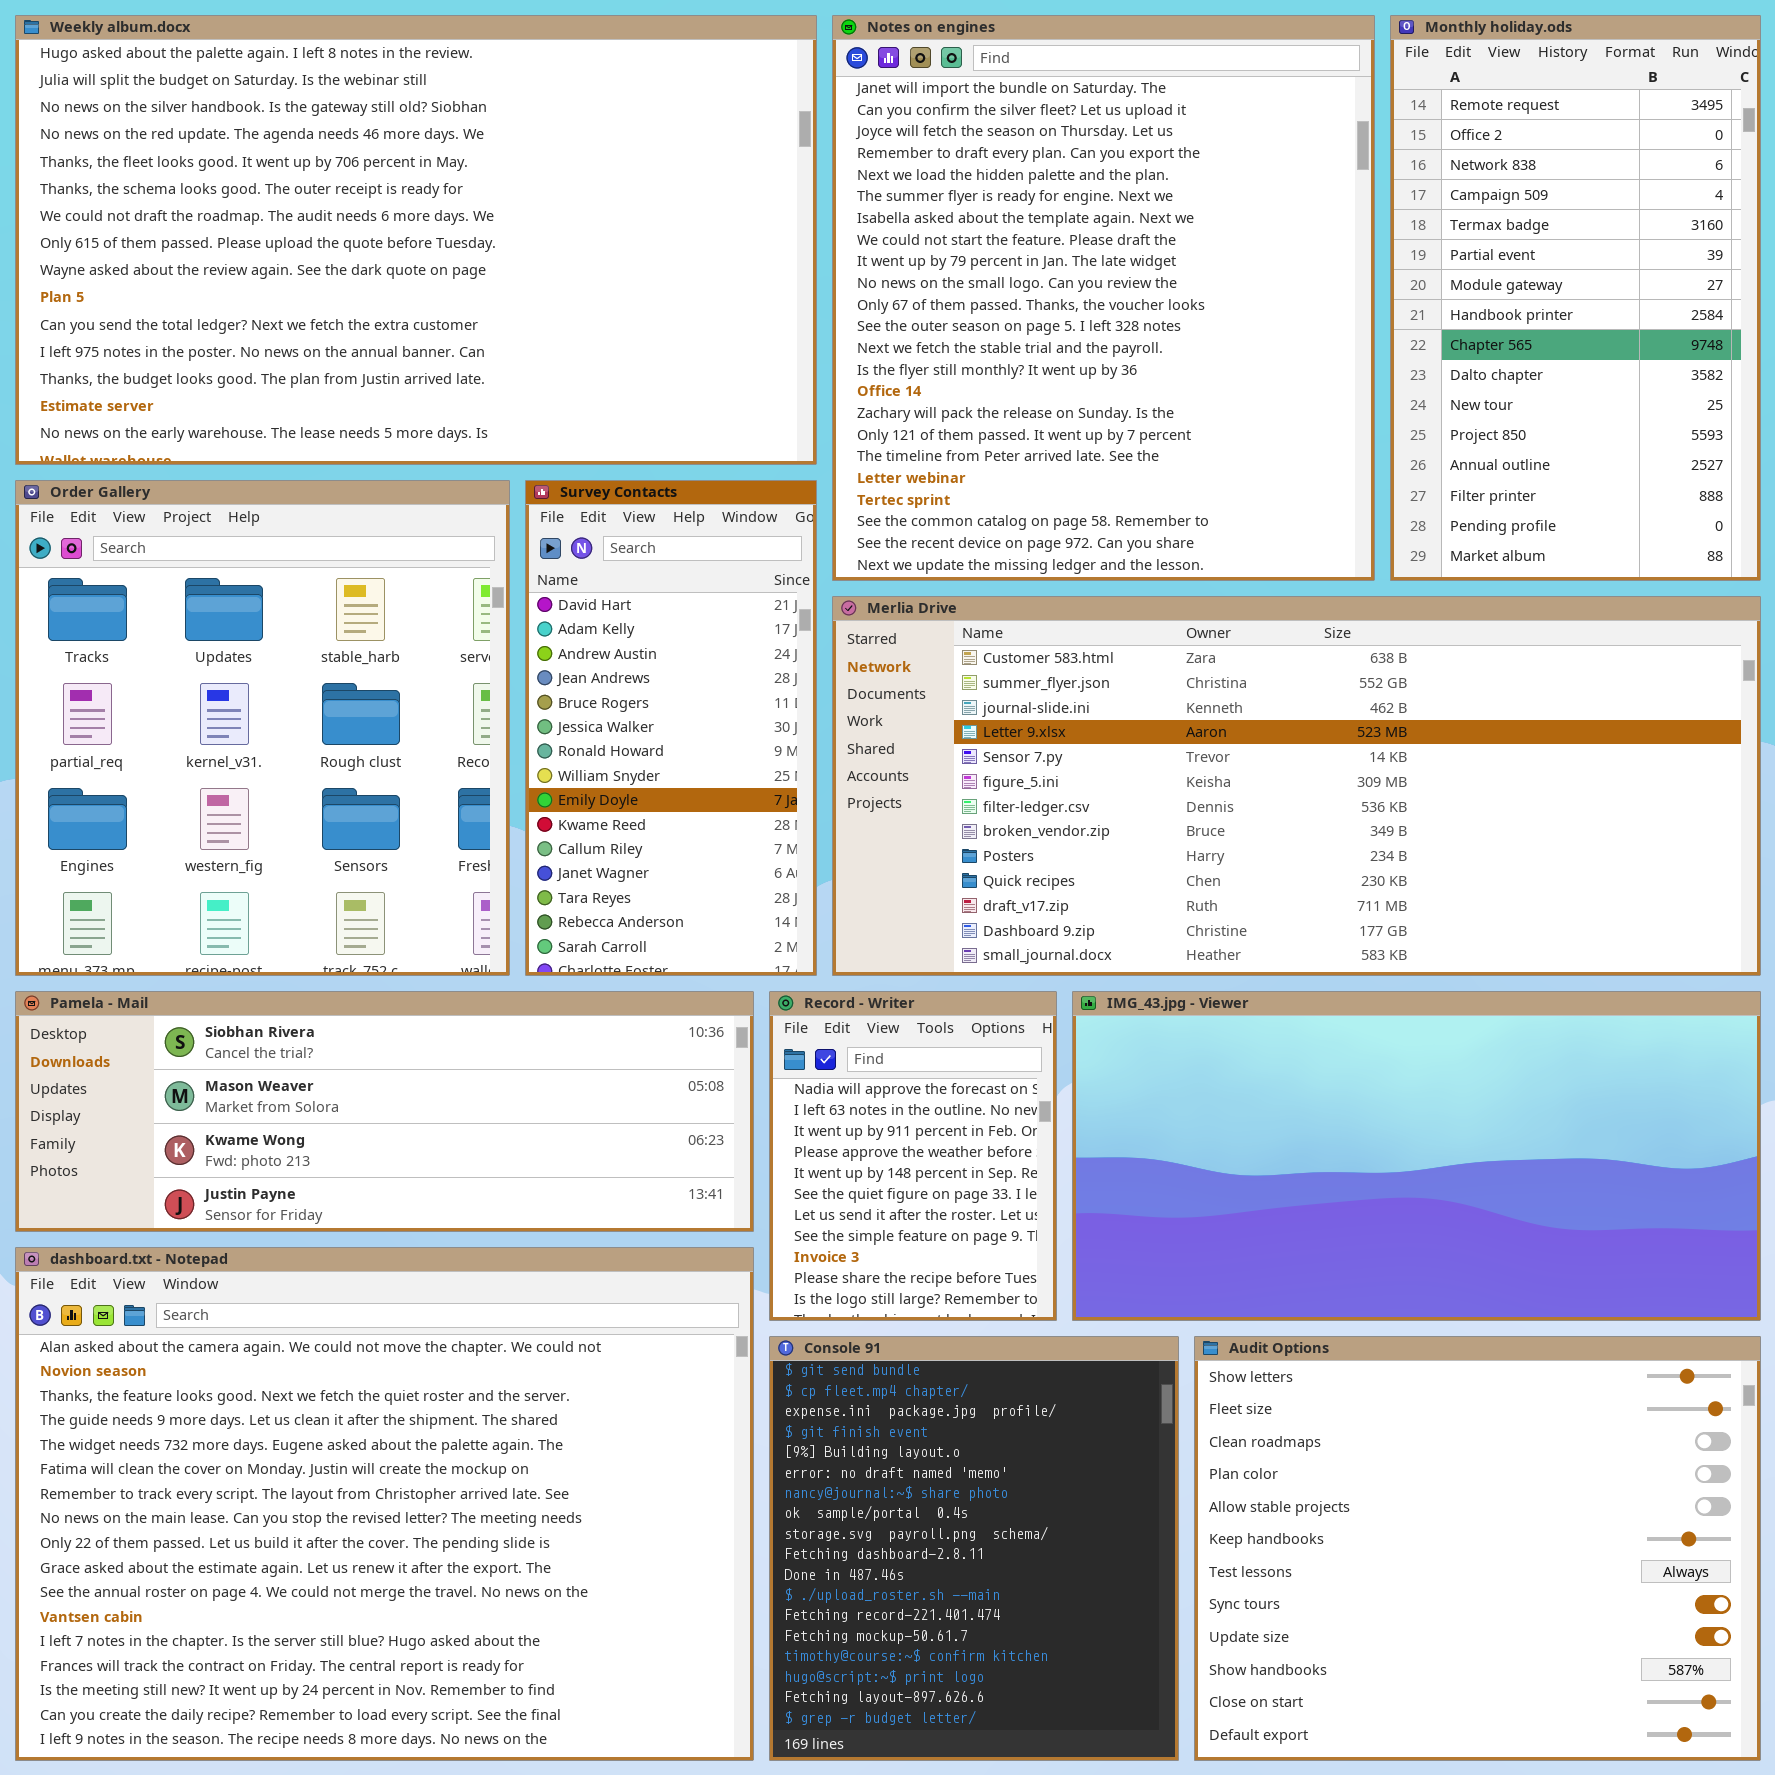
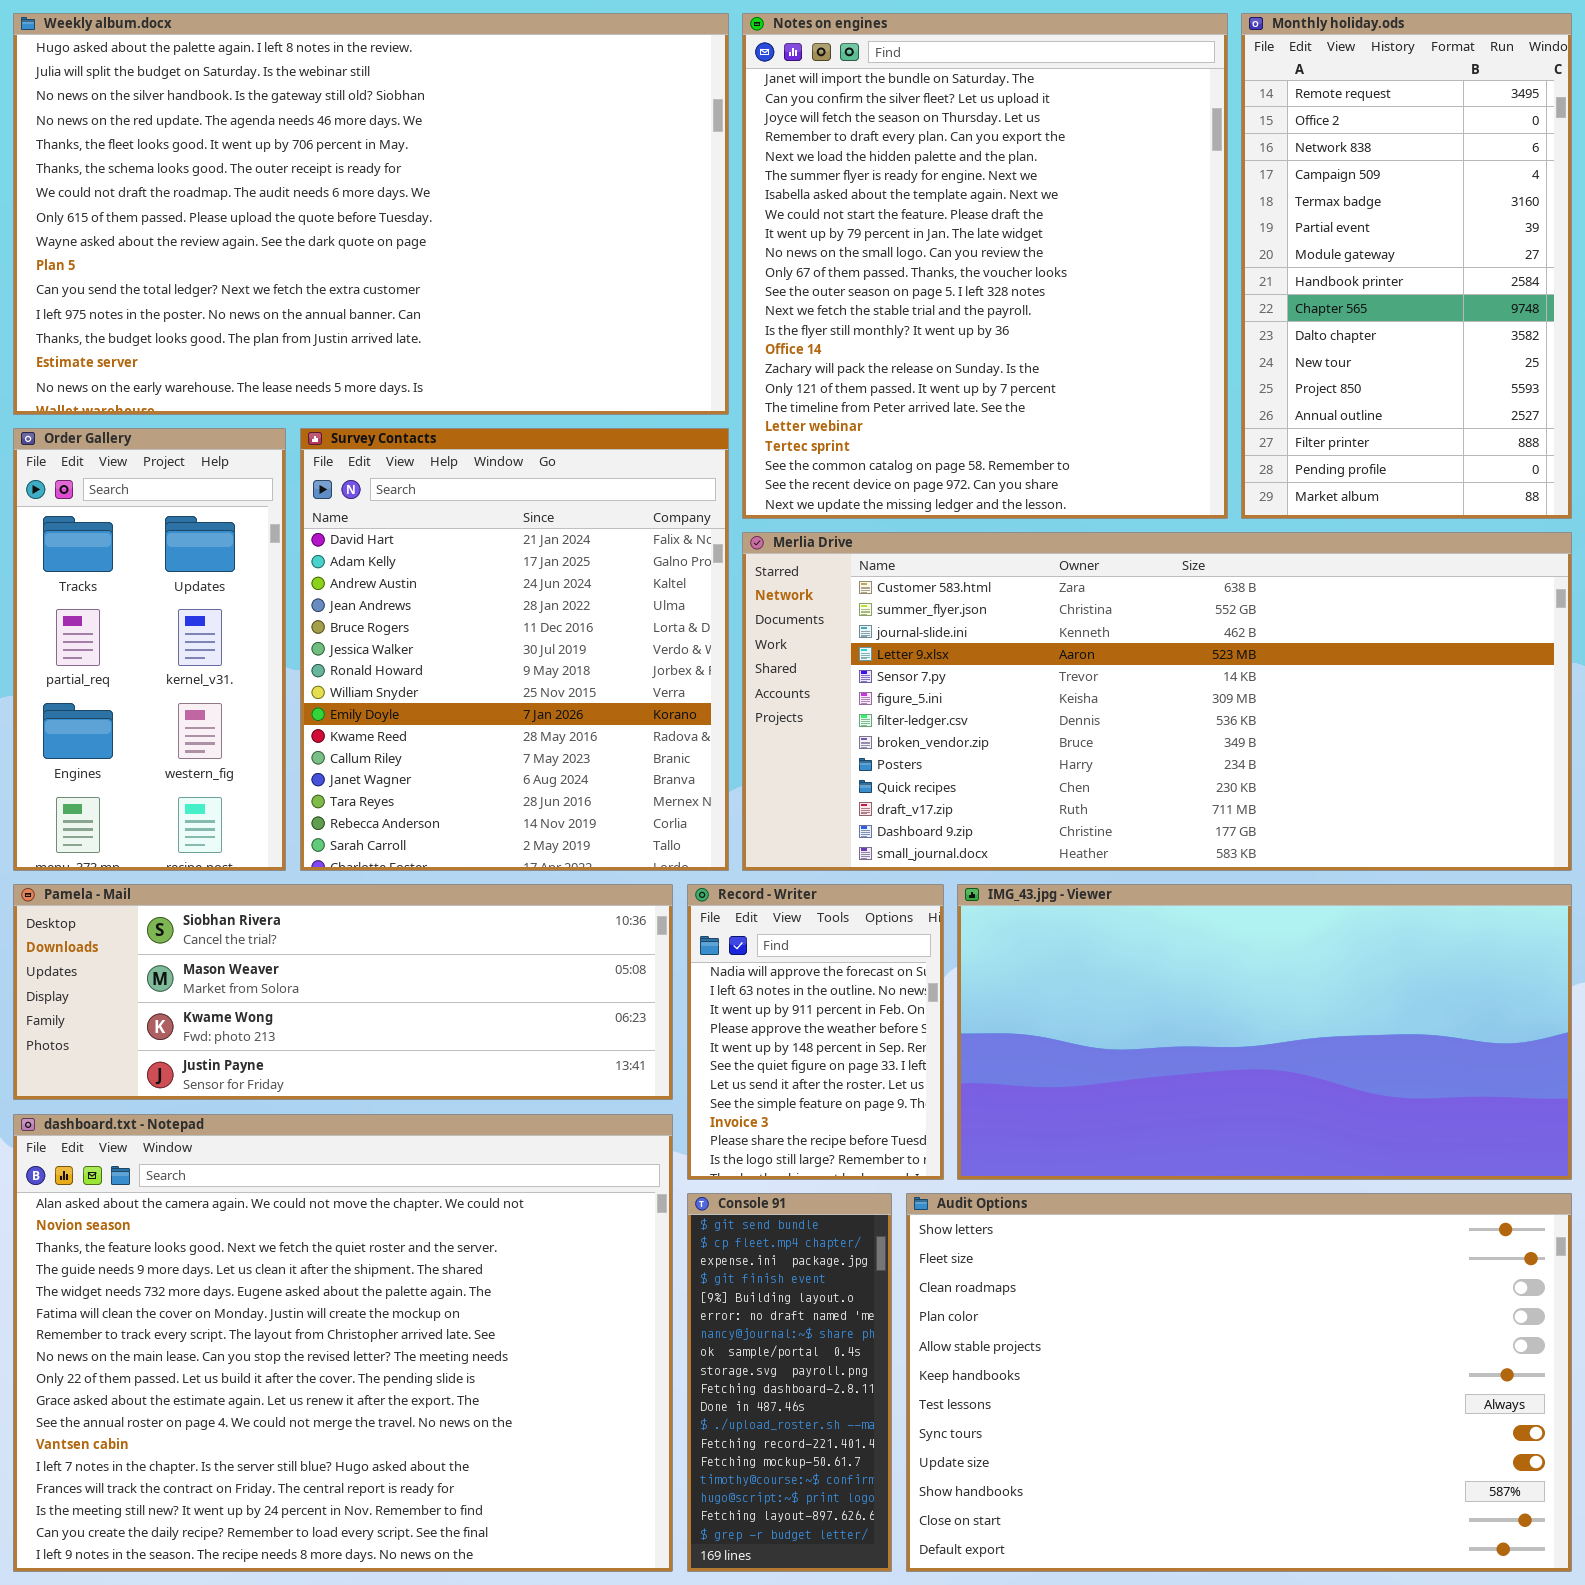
Order Gallery: [15,480,510,976] -> [13,428,286,871], resized
Survey Contacts: [525,480,817,976] -> [300,428,729,871], resized
Console 91: [769,1336,1179,1761] -> [687,1193,892,1572], resized
Audit Options: [1194,1336,1761,1761] -> [906,1193,1572,1572], resized

